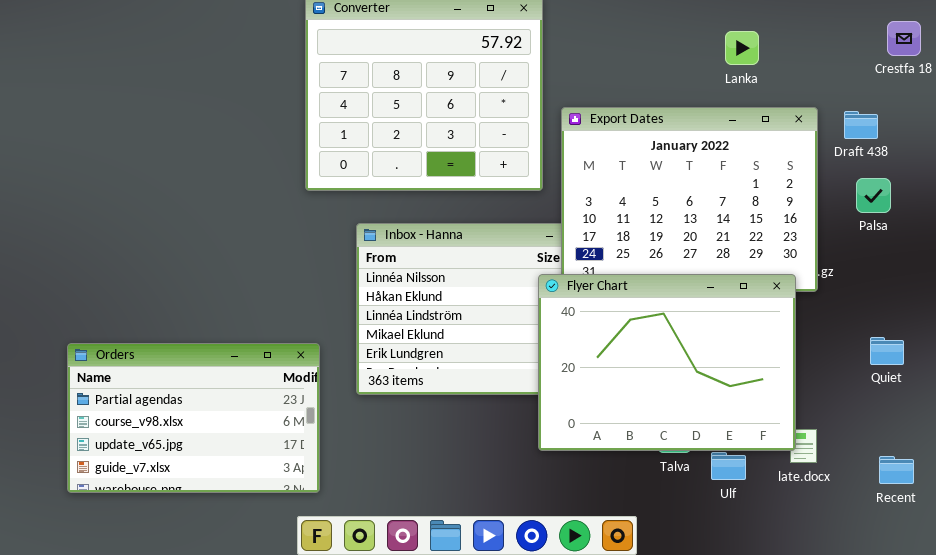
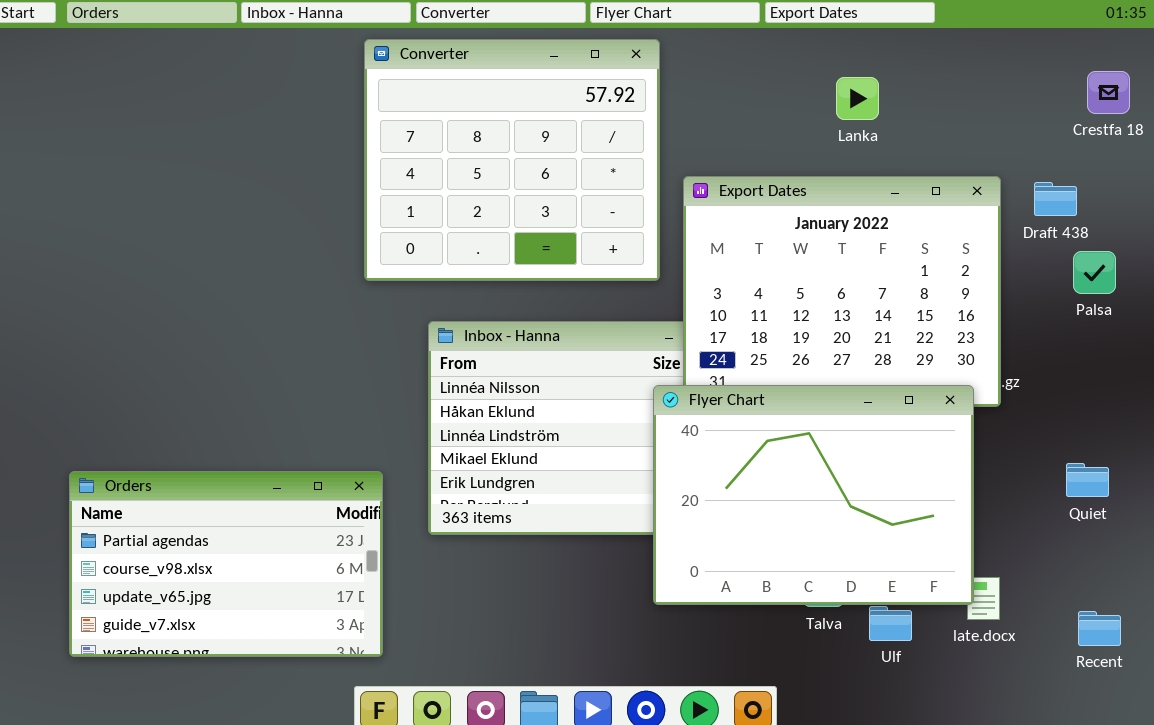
Lanka: [725,31,759,65] -> [836,77,879,120], moved
Palsa: [856,178,891,213] -> [1073,251,1116,294], moved

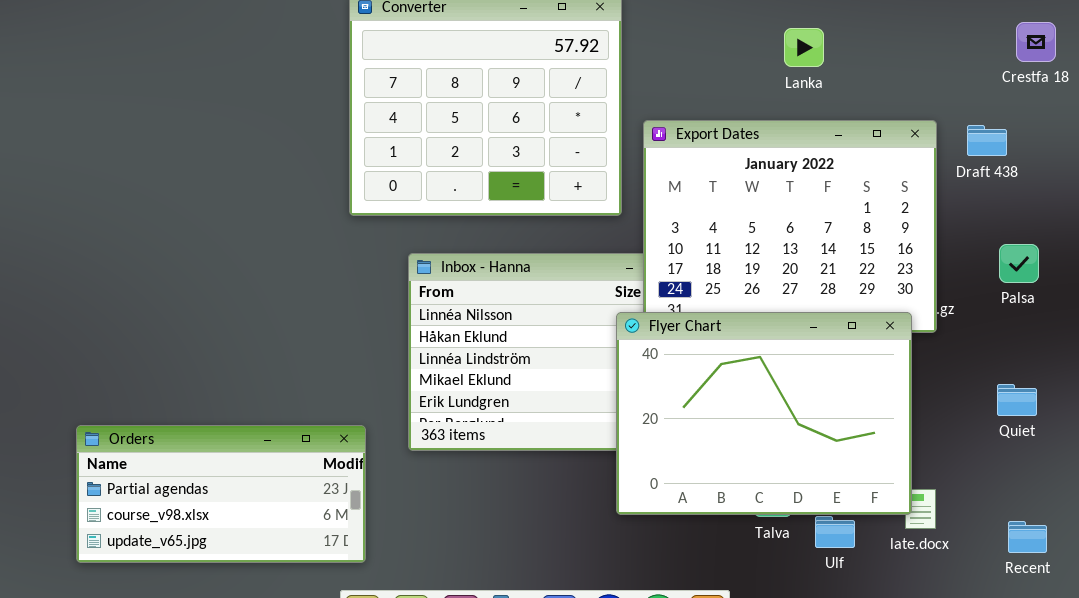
Palsa: [1073,251,1116,294] -> [999,244,1039,283], moved
Orders: [69,471,383,657] -> [76,425,366,563], resized

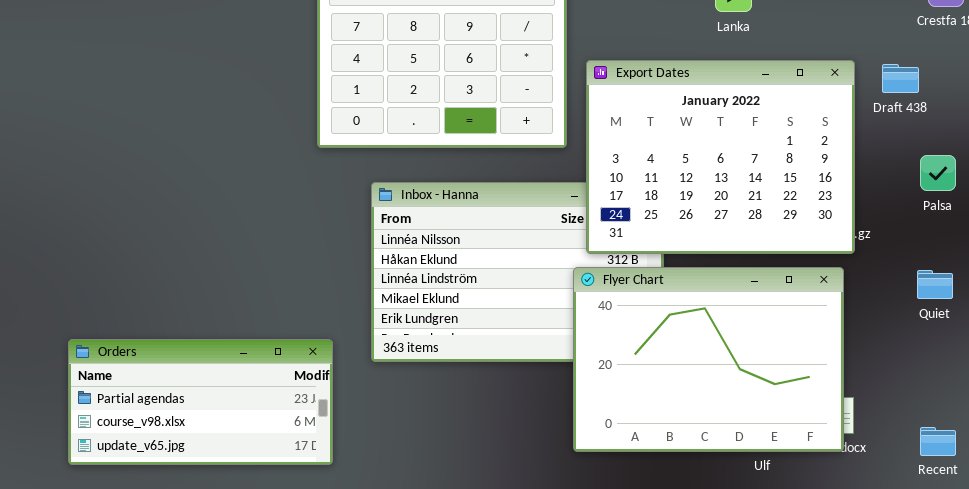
Palsa: [999,244,1039,283] -> [920,155,956,191], moved
Flyer Chart: [616,312,912,515] -> [573,267,844,452], moved
Quiet: [997,384,1037,416] -> [917,270,953,299], moved

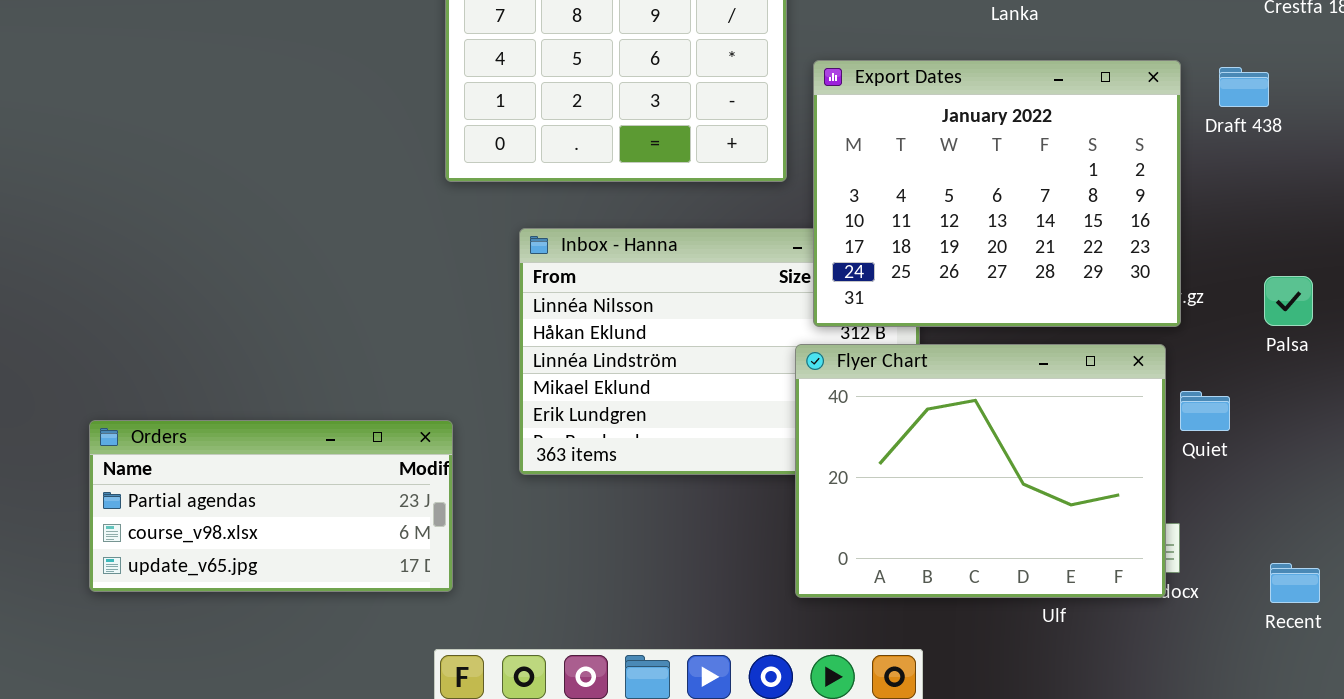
Palsa: [920,155,956,191] -> [1264,276,1313,326], moved
Quiet: [917,270,953,299] -> [1180,391,1230,431], moved
Orders: [68,339,333,465] -> [89,420,453,592], moved

